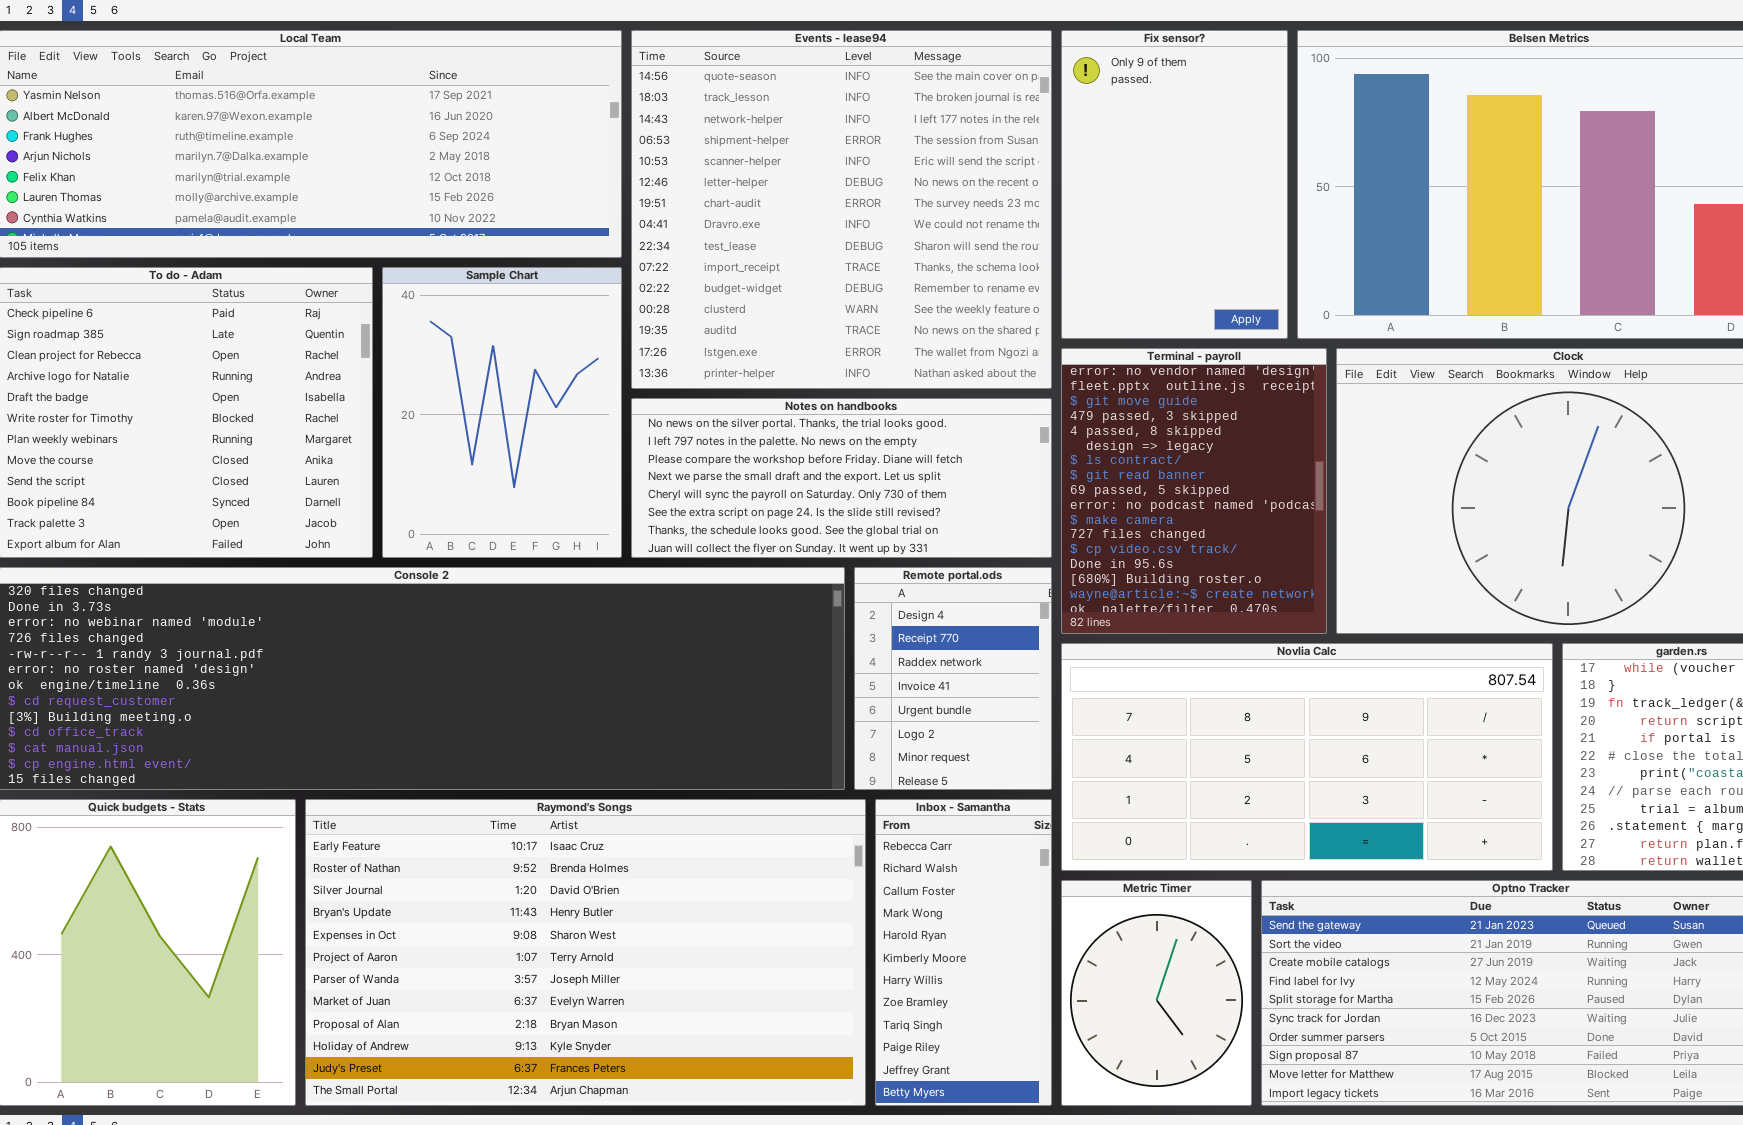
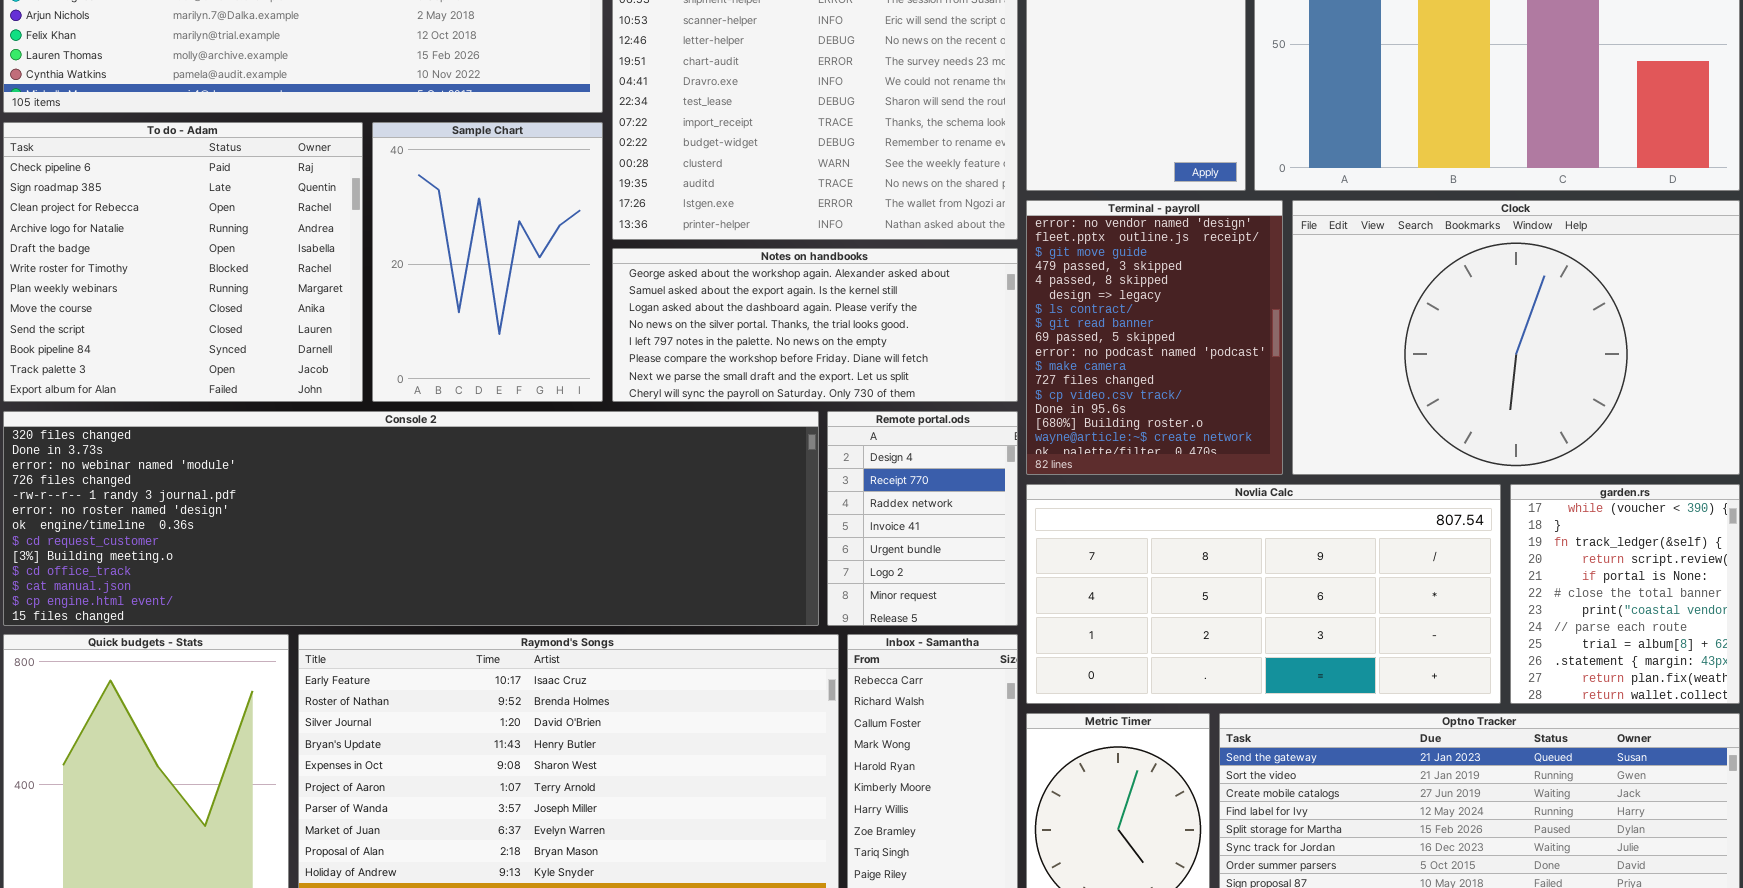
Notes on handbooks: [631,398,1052,558] -> [612,248,1018,402], scrolled up 3 rows

